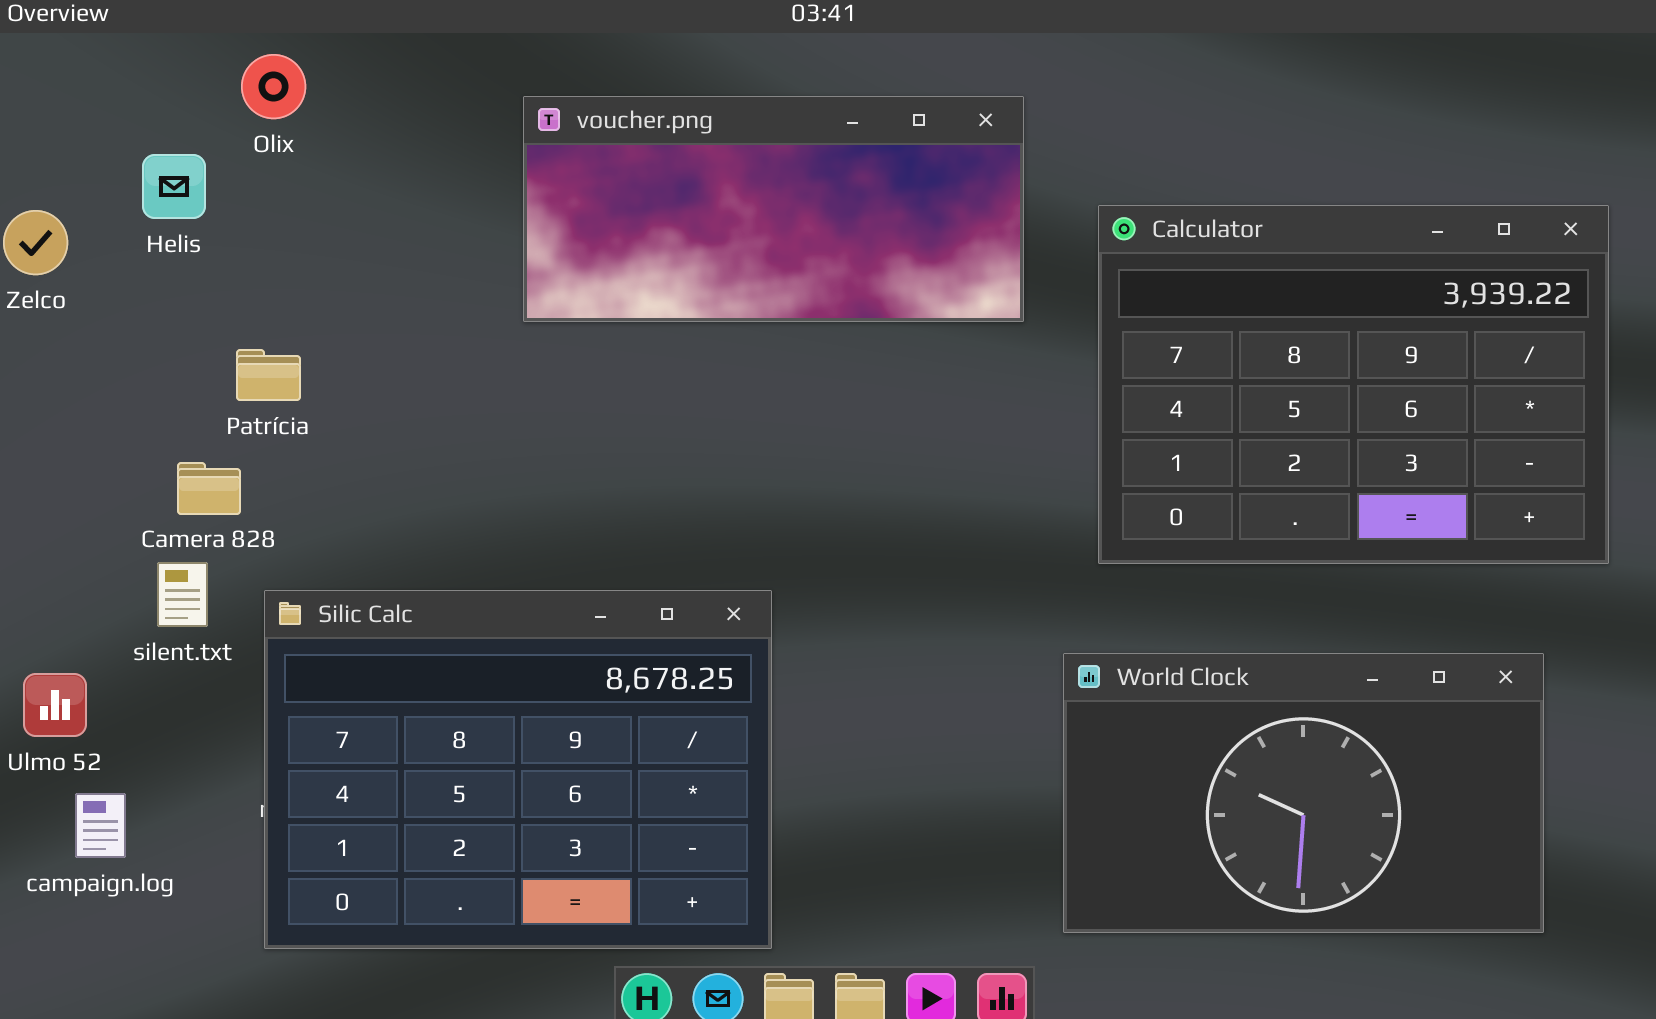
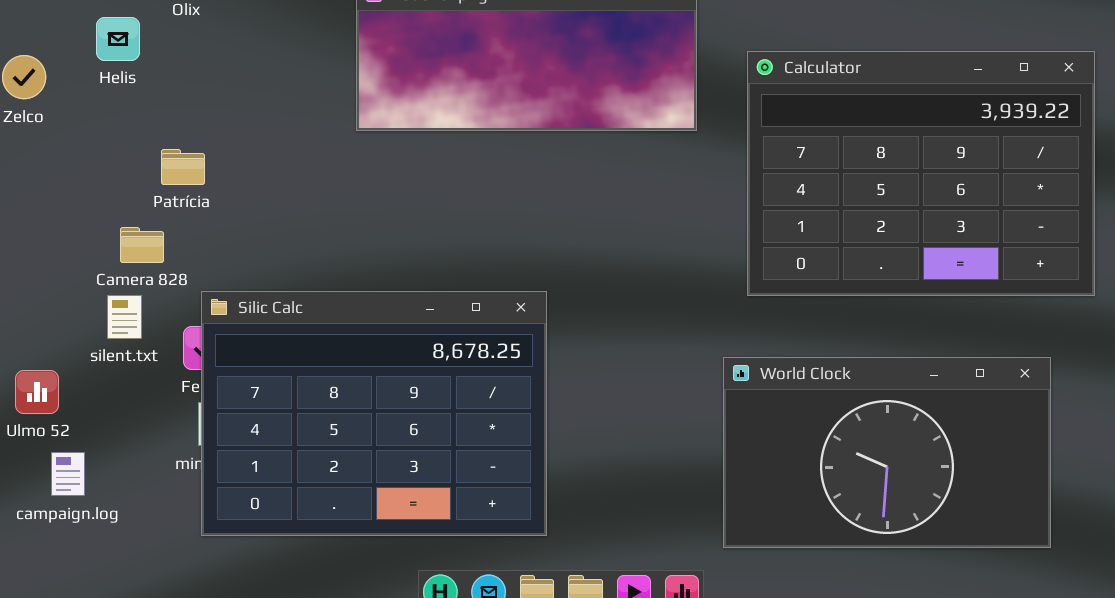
Silic Calc: [264,590,772,949] -> [201,291,547,536], moved

